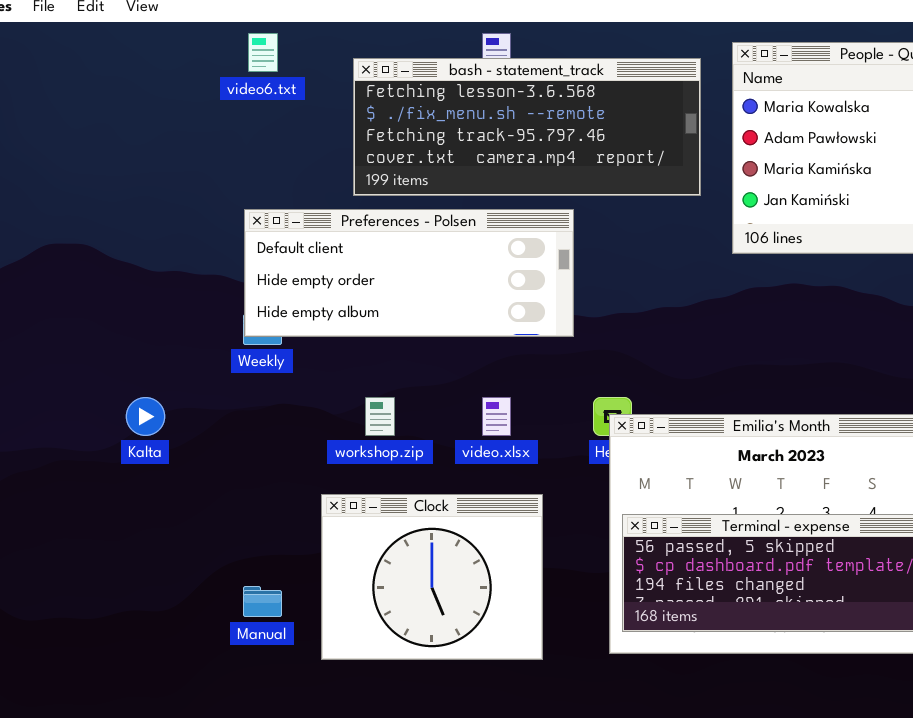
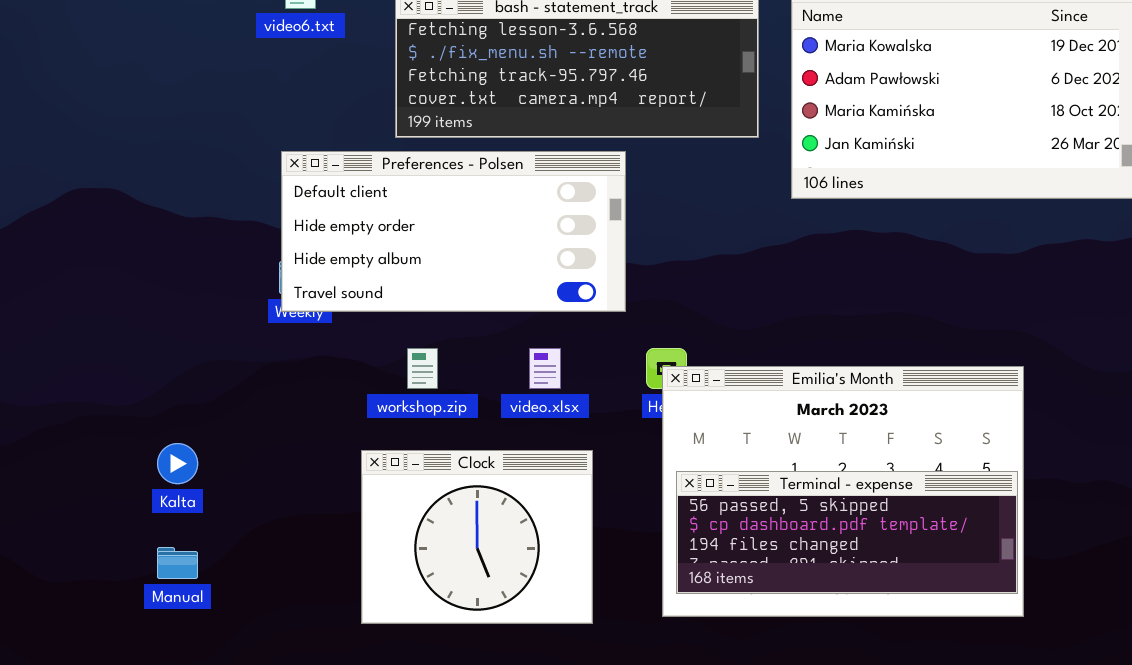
Preferences - Polsen: [244,209,574,337] -> [281,151,626,312], resized
Kalta: [126,397,165,436] -> [157,443,198,484], moved
Manual: [243,586,282,617] -> [157,547,198,579], moved

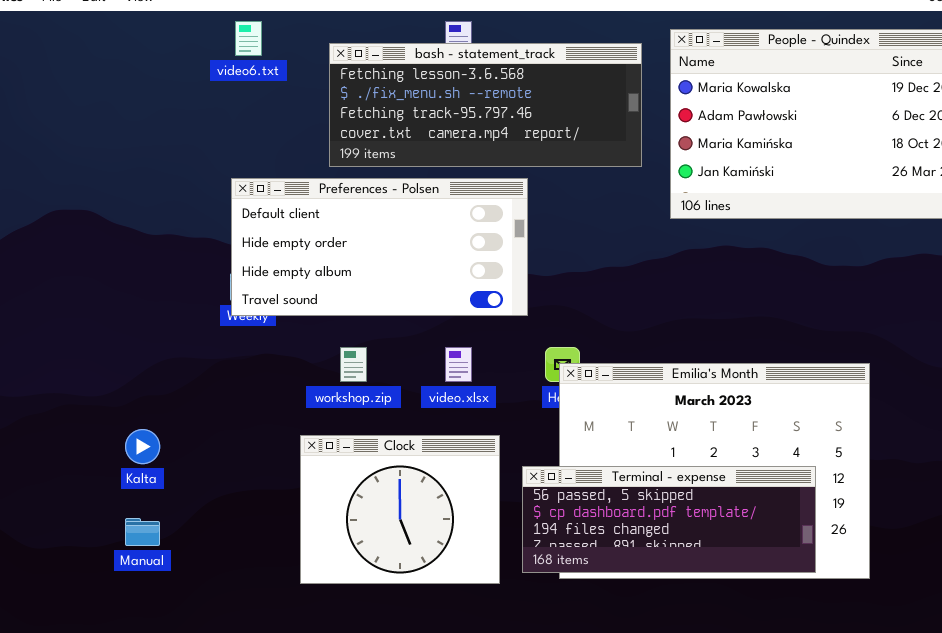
Terminal - expense: [676,471,1018,594] -> [522,466,816,573], moved

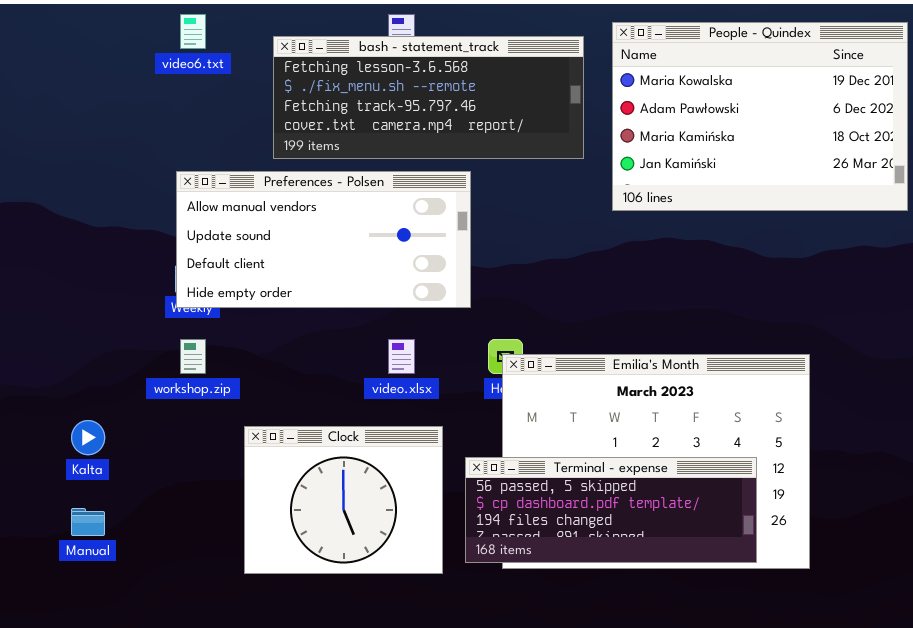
Preferences - Polsen: [231,178,528,316] -> [176,171,471,308], scrolled up 2 rows
workshop.zip: [340,347,367,382] -> [180,339,206,374], moved

